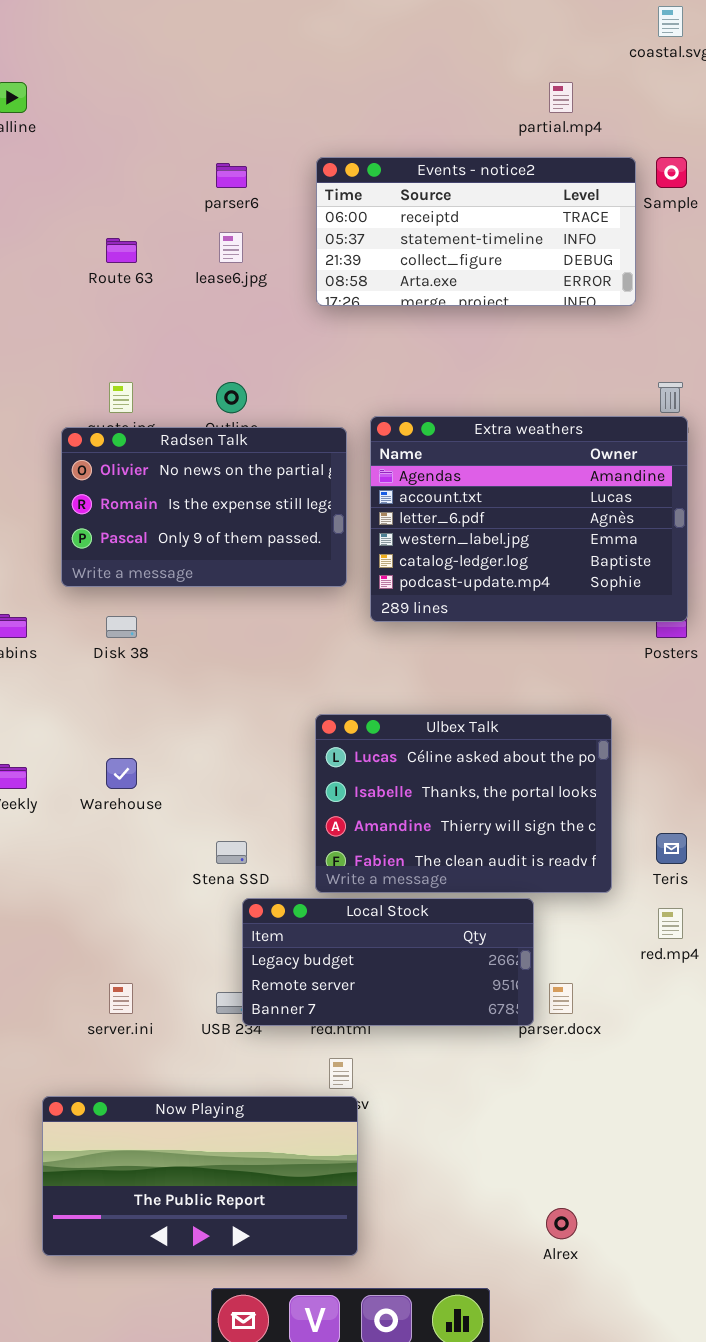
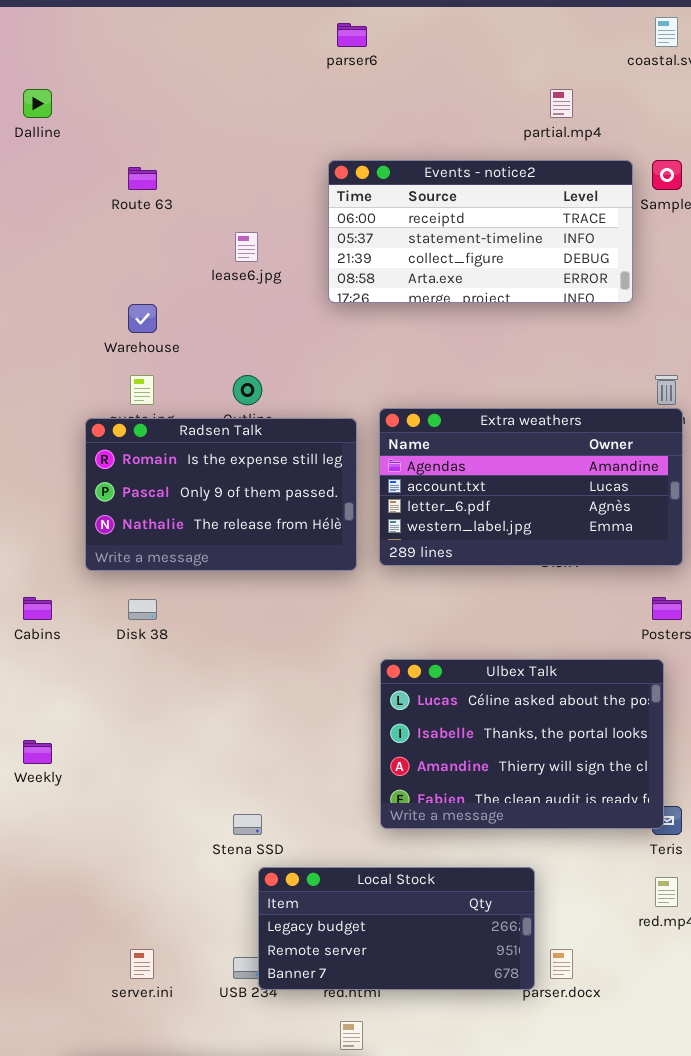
parser6: [216,163,247,188] -> [337,23,367,47], moved
Route 63: [106,238,137,263] -> [128,167,157,190], moved
Extra weathers: [370,416,688,622] -> [379,408,683,566], resized
Radsen Talk: [61,427,347,587] -> [85,418,357,571], scrolled down 1 row
Ulbex Talk: [315,714,612,893] -> [380,659,664,829], moved
Warehouse: [106,758,137,789] -> [128,304,157,333], moved

